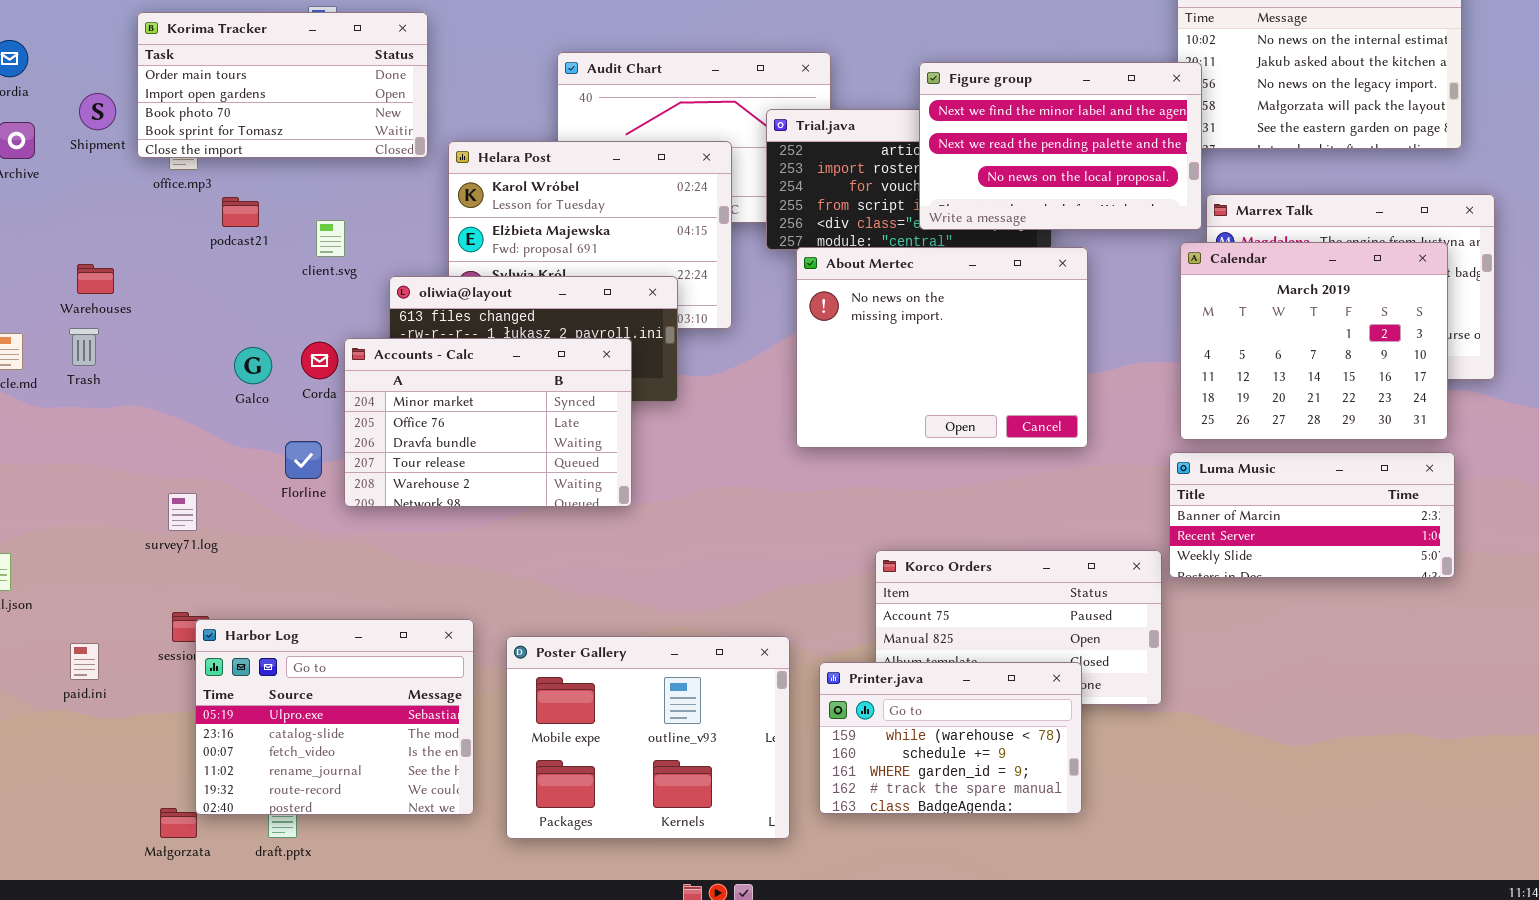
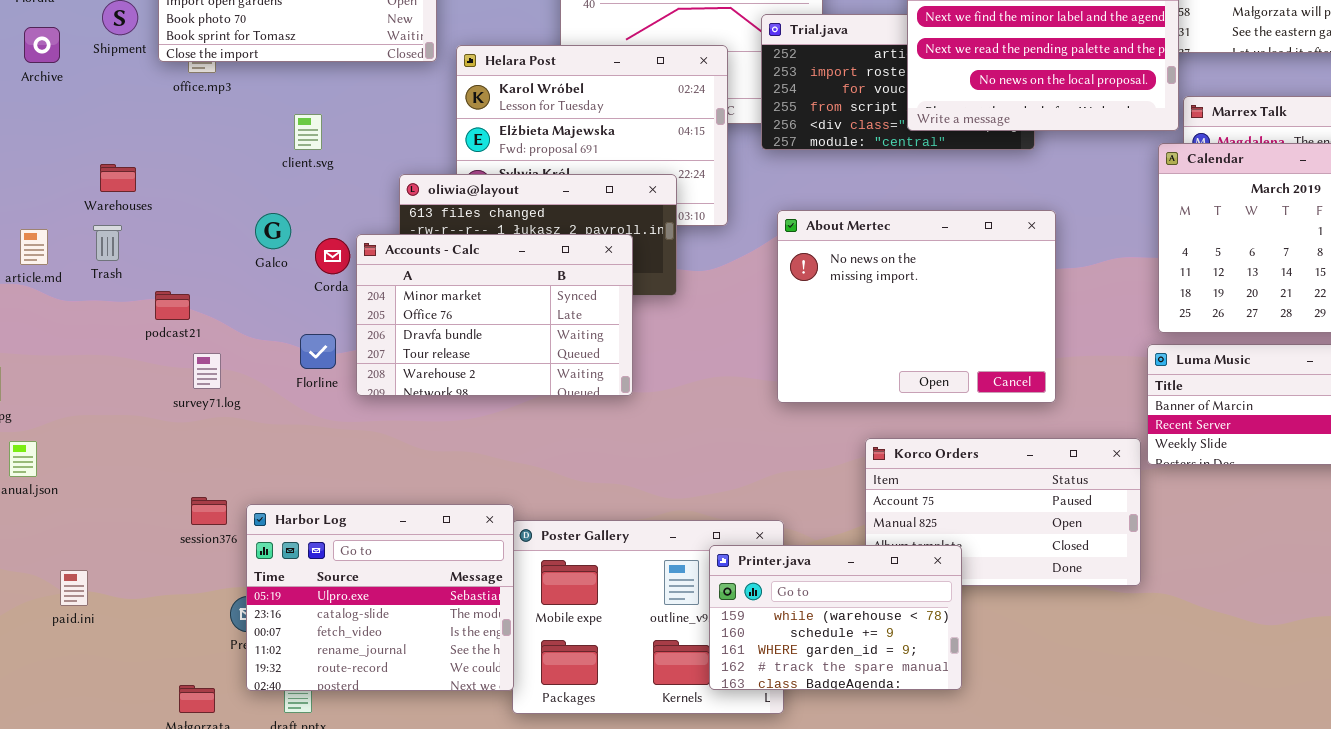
podcast21: [222,197,259,227] -> [155,291,190,320], moved
client.svg: [316,220,345,257] -> [294,114,322,150], moved
About Mertec: [796,247,1088,448] -> [777,210,1056,403], moved
Galco: [234,347,272,384] -> [255,213,291,249], moved
survey71.log: [168,493,197,531] -> [193,353,221,389], moved
Harbor Log: [195,619,474,815] -> [246,504,514,691], moved
paid.ini: [70,643,99,680] -> [60,570,88,606], moved
Printer.java: [819,662,1082,814] -> [709,545,962,690], moved

